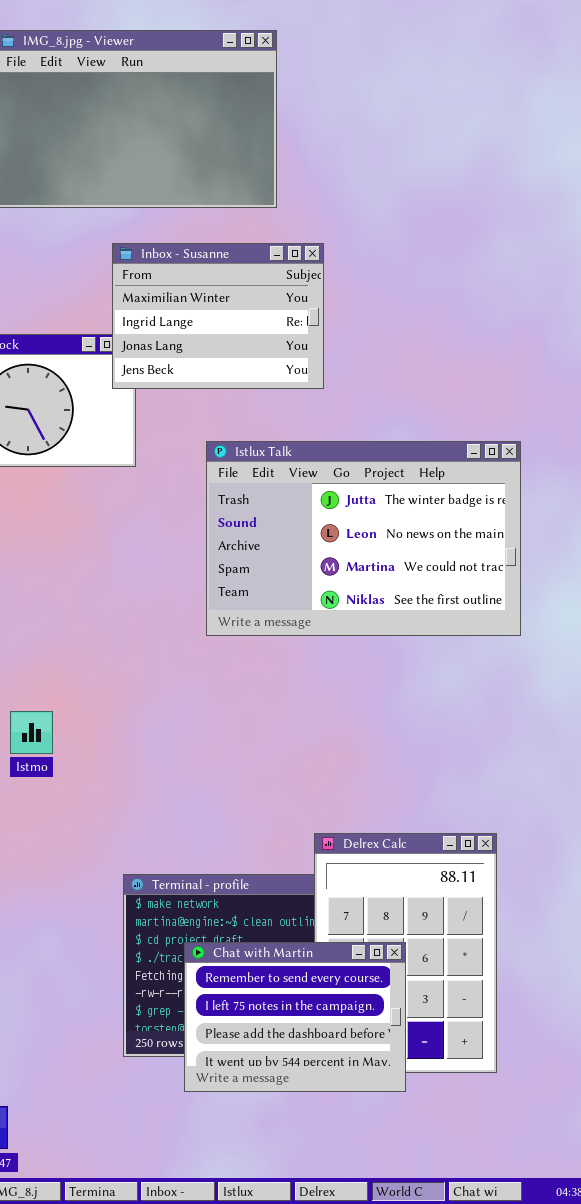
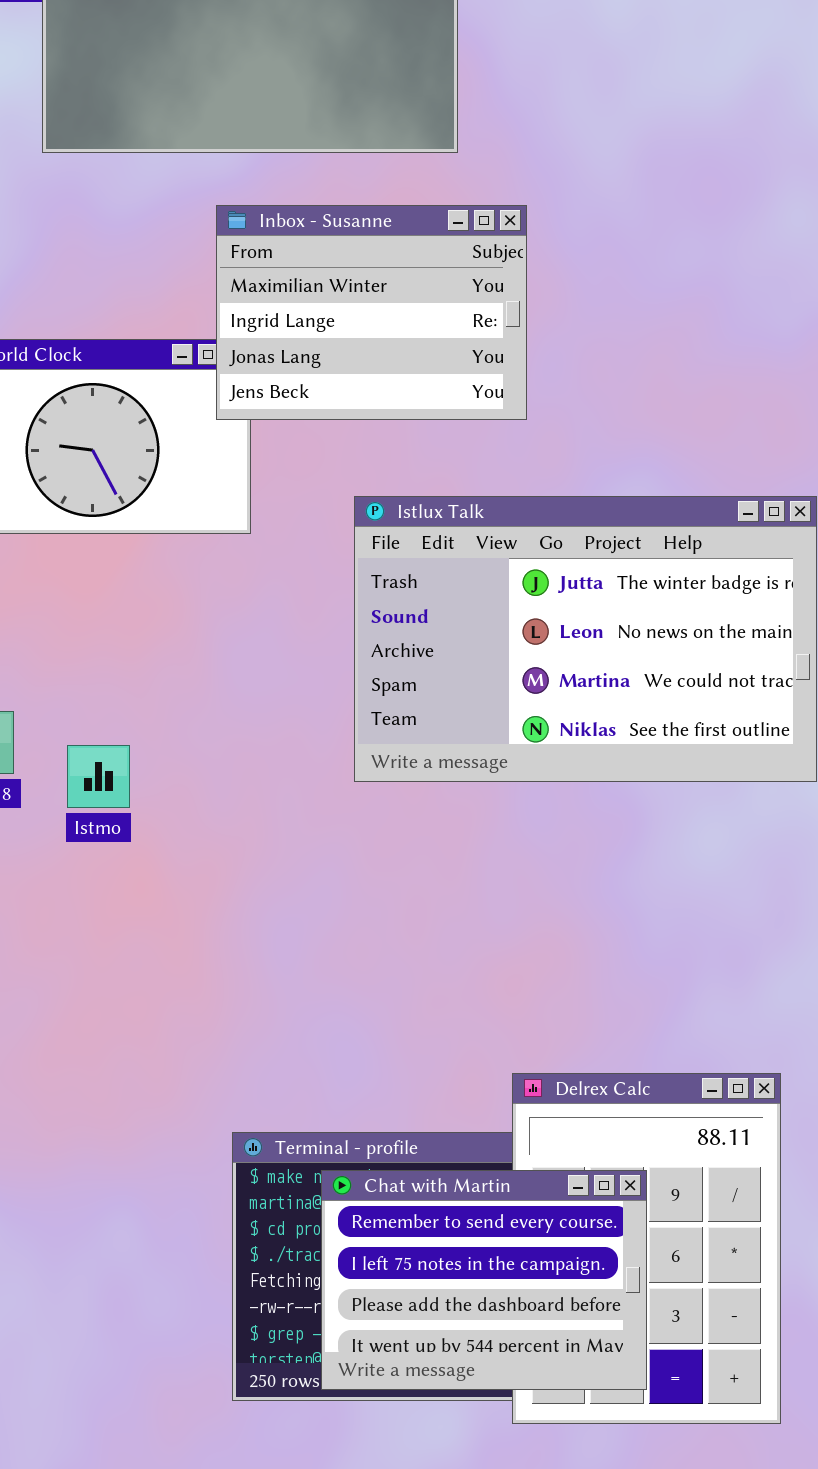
Istmo: [10,711,53,754] -> [67,745,130,808], moved
Chat with Martin: [184,942,406,1092] -> [321,1170,647,1390], moved

